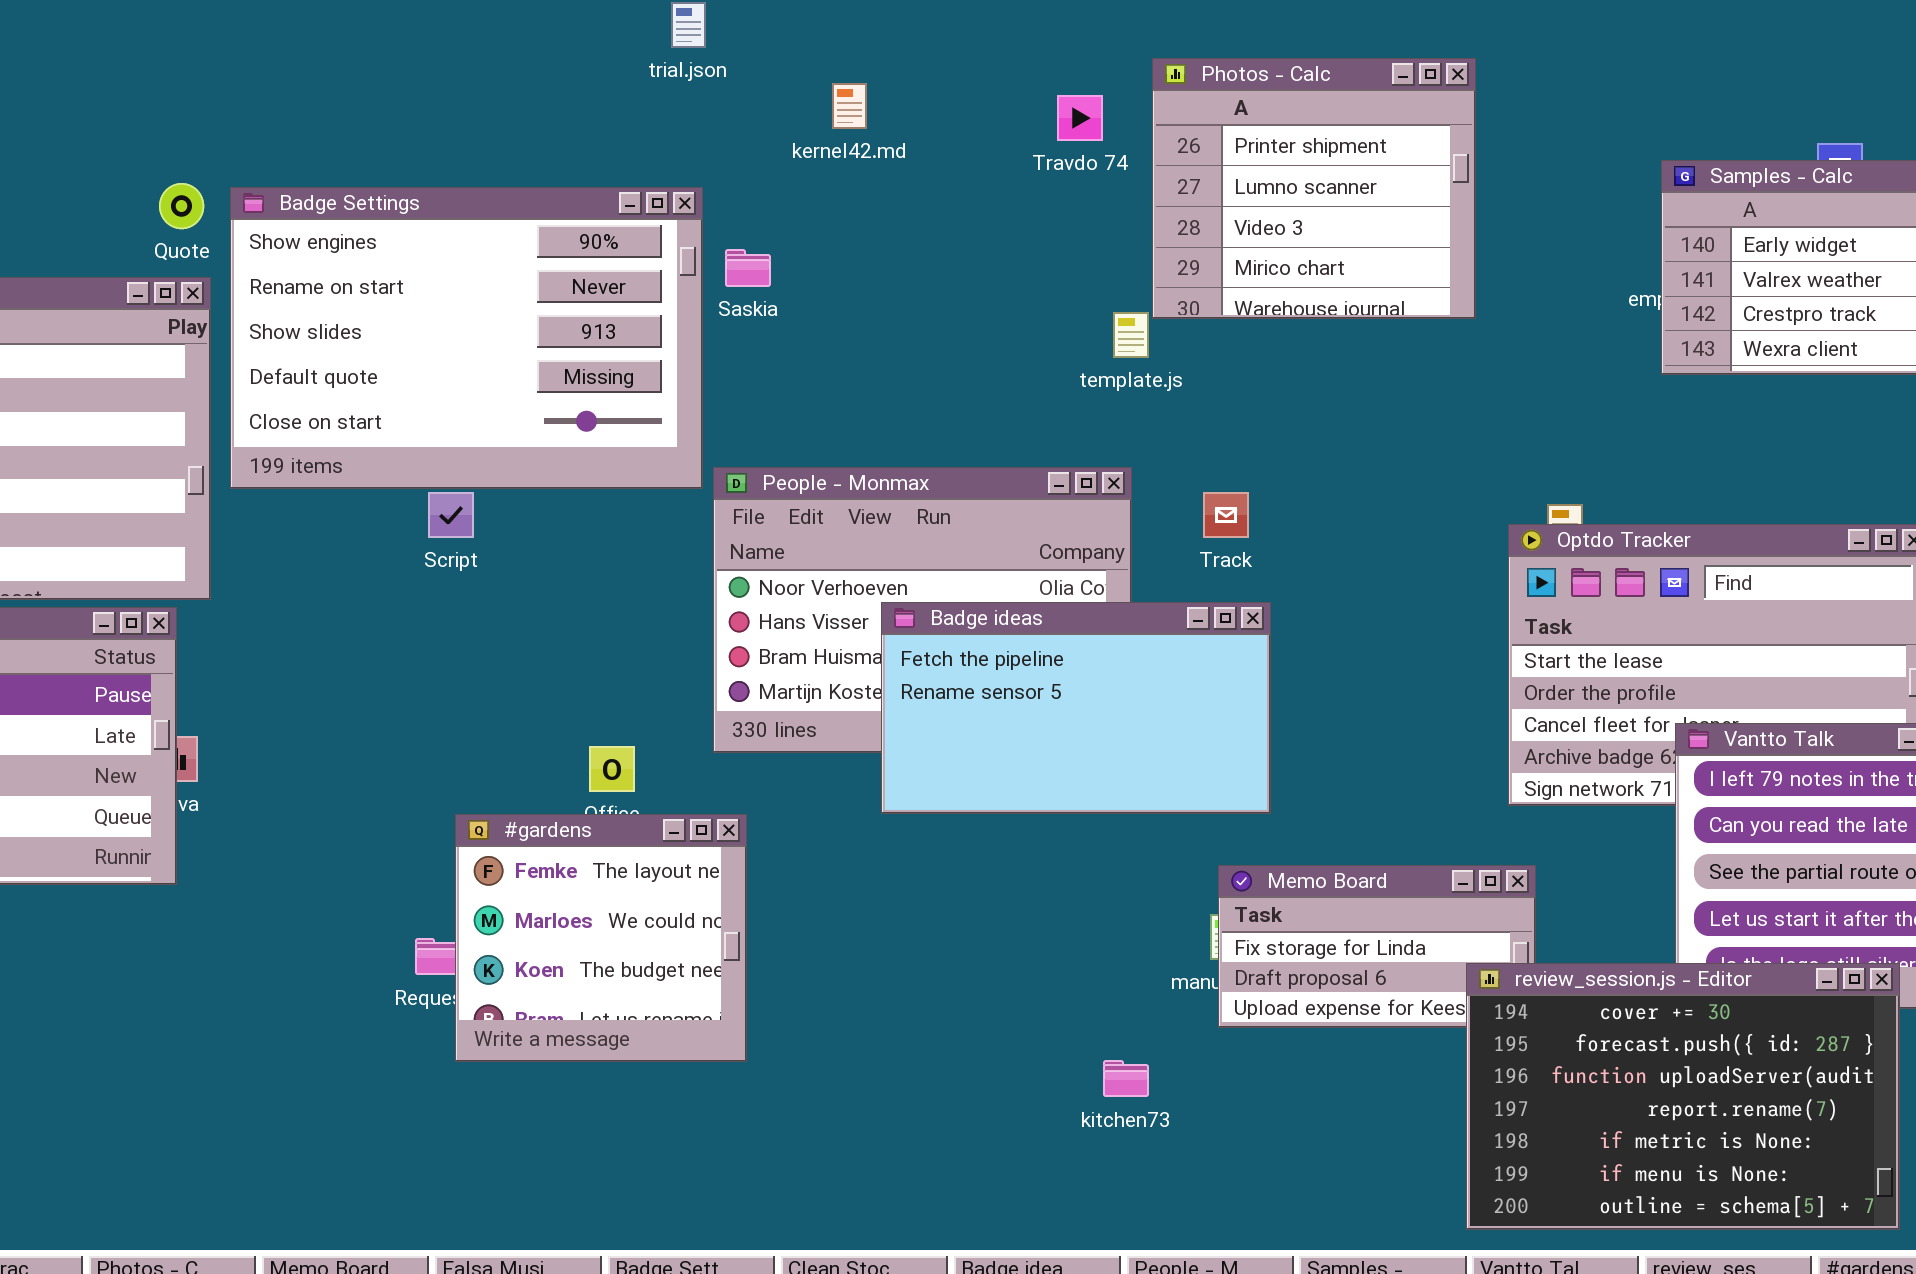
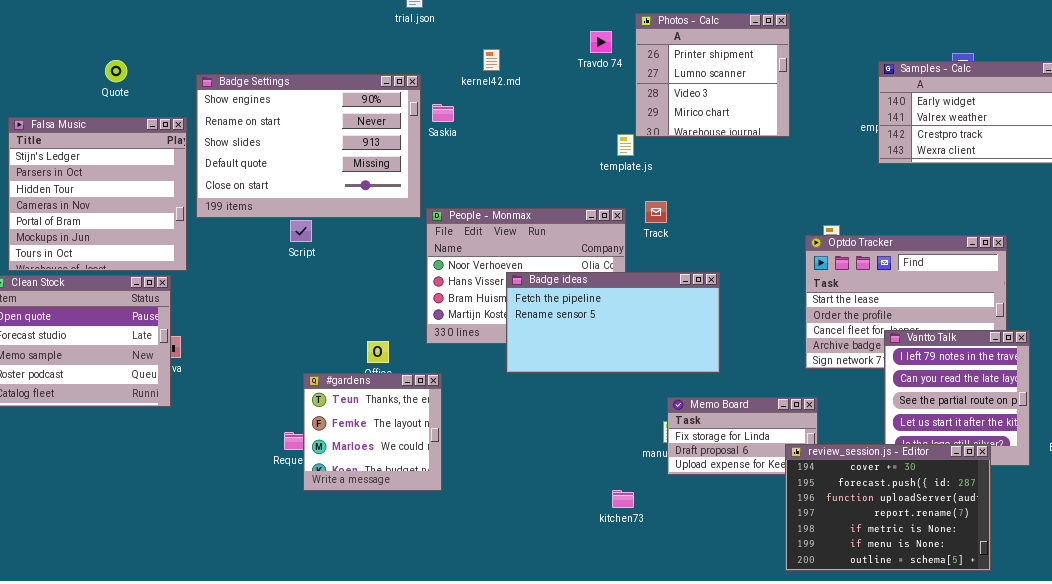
kernel42.md: [832,83,867,129] -> [483,49,500,71], moved
Quote: [159,183,204,229] -> [105,60,127,82], moved
Track: [1203,492,1249,538] -> [645,201,667,223], moved
Badge ideas: [881,602,1271,814] -> [506,272,720,373], resized
#gardens: [455,814,747,1062] -> [303,373,442,491], scrolled up 1 row

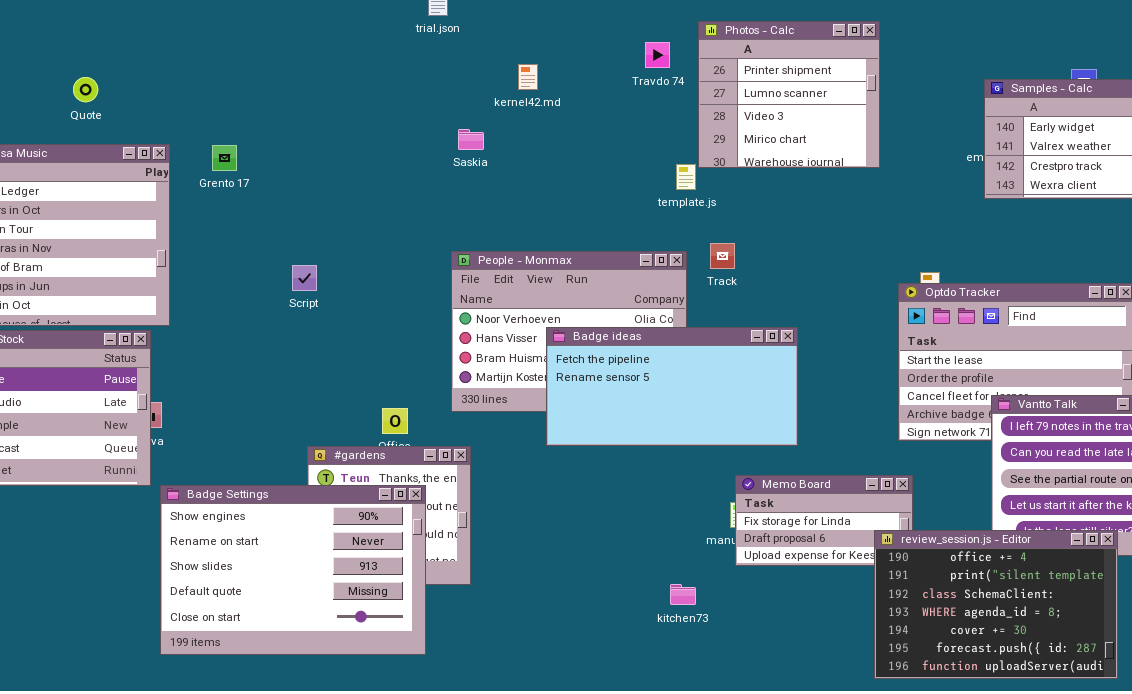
Badge Settings: [196,74,421,218] -> [160,485,426,655], moved
review_session.js - Editor: [785,444,991,571] -> [874,530,1118,679], scrolled up 4 rows

